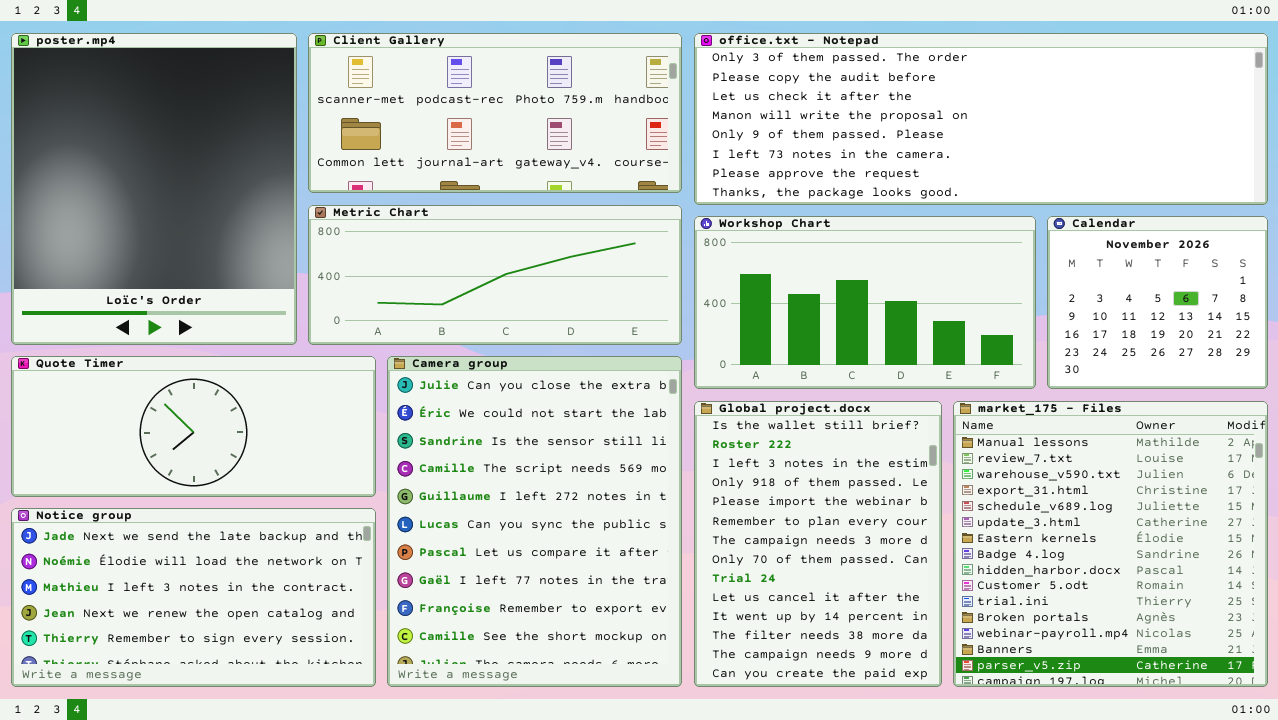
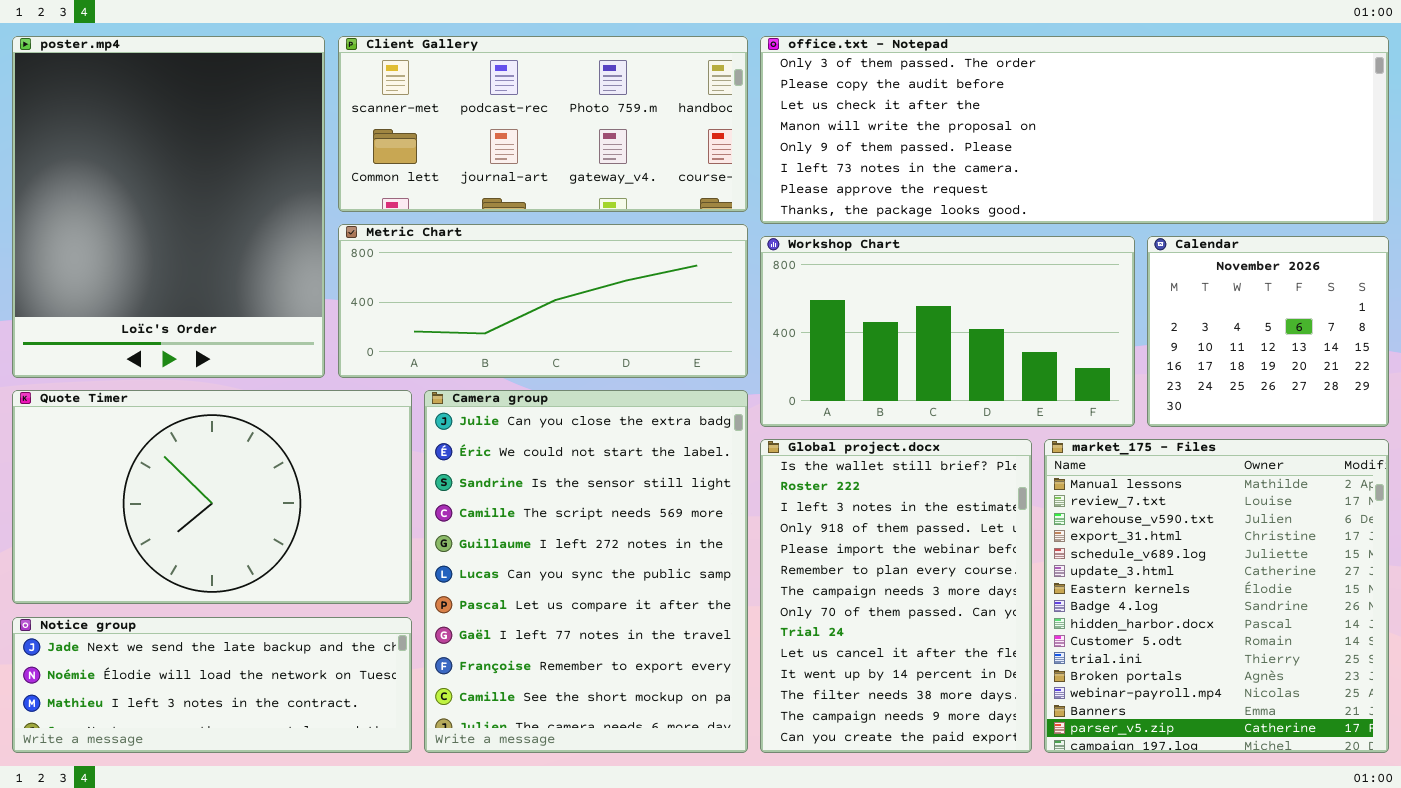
Quote Timer: [11,356,376,497] -> [12,390,412,604], resized
Notice group: [11,508,376,687] -> [12,617,412,753], resized

